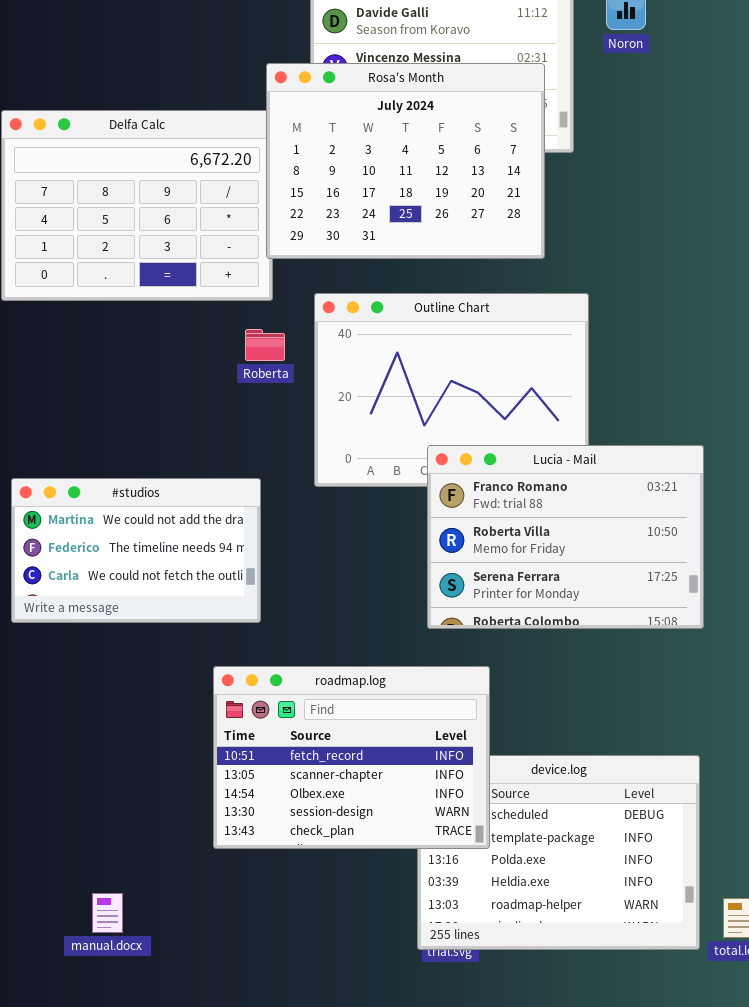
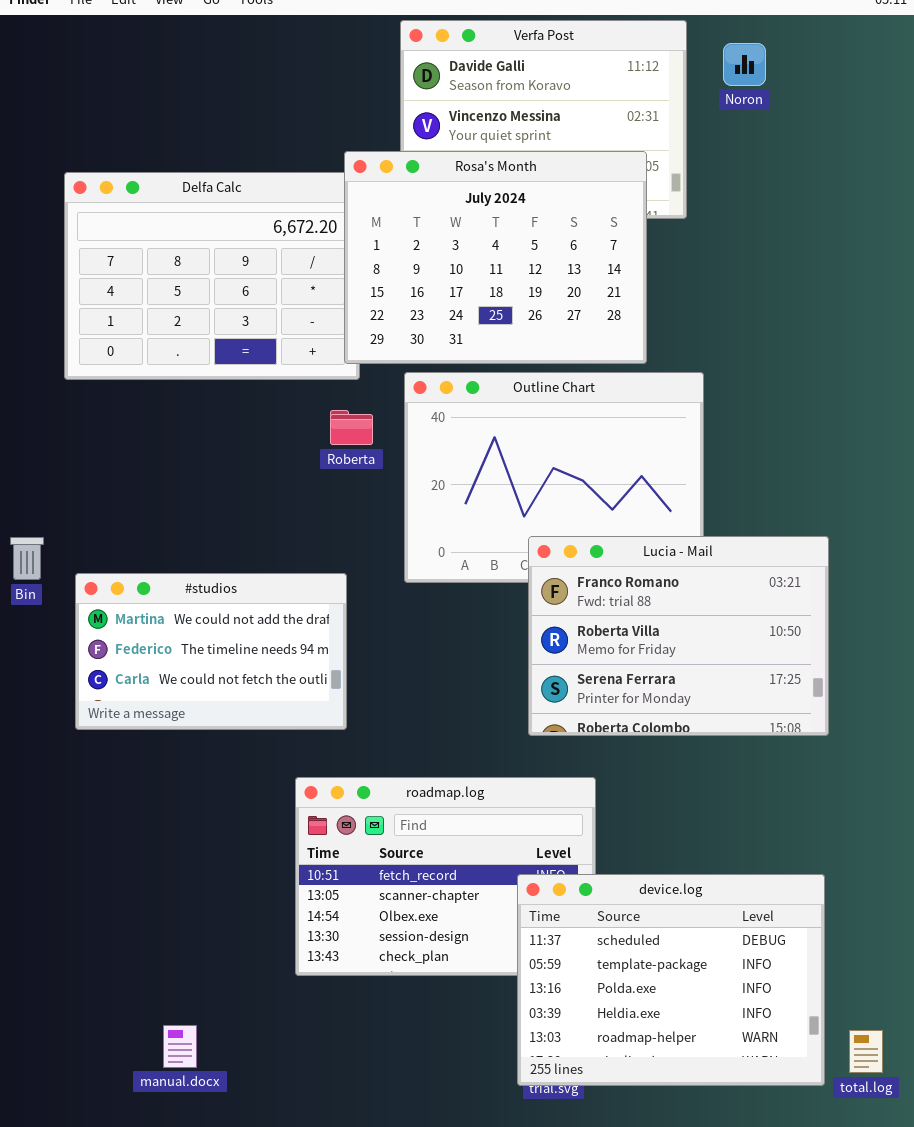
Rosa's Month: [266,63,545,259] -> [344,151,647,364], moved
device.log: [417,755,700,950] -> [517,874,825,1086], raised

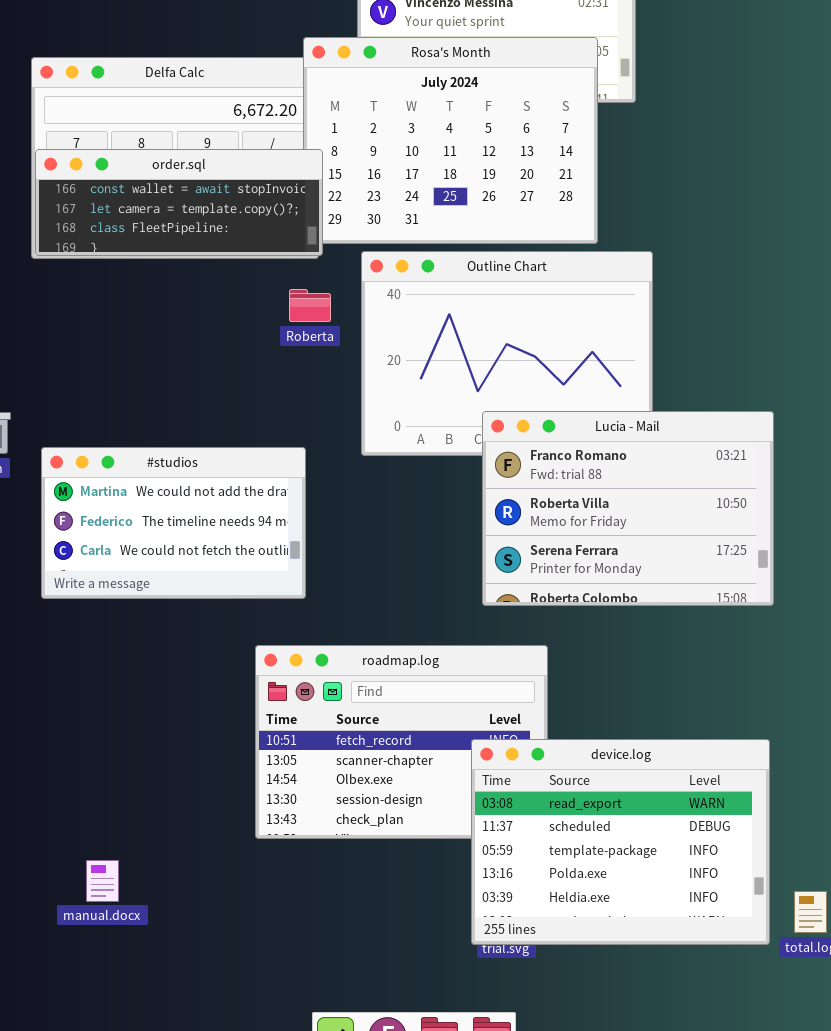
order.sql: none -> [35,149,323,256], opened
device.log: [517,874,825,1086] -> [471,739,770,945], scrolled up 1 row
manual.docx: [163,1025,197,1068] -> [86,860,119,902], moved

